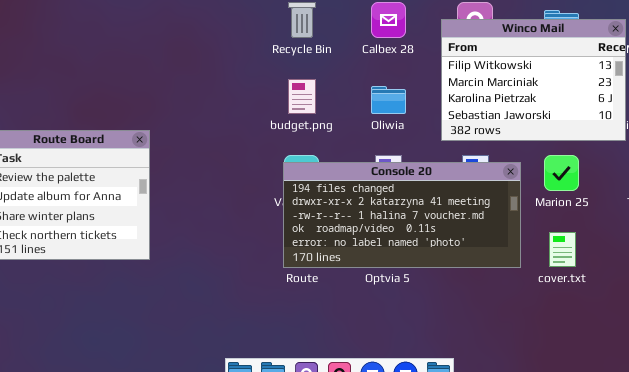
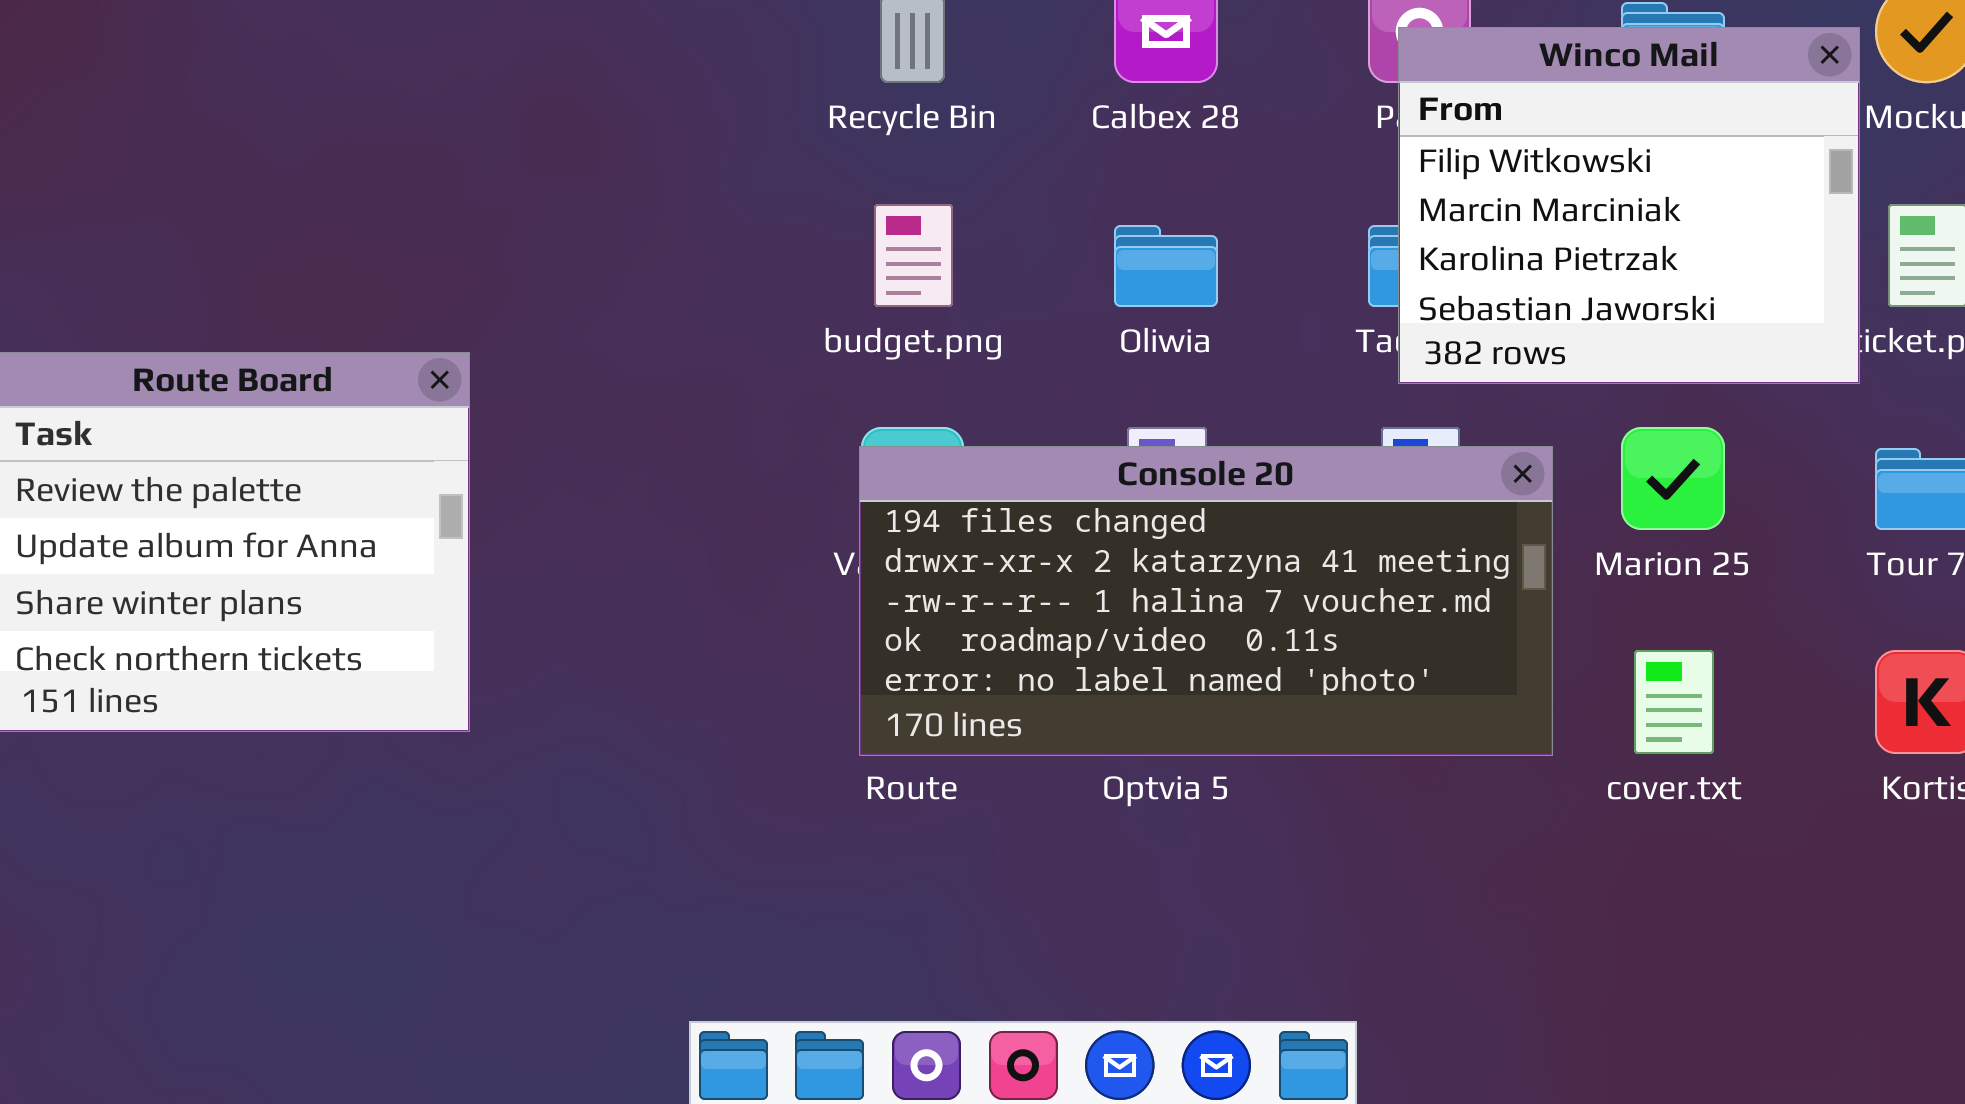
Winco Mail: [441,19,626,141] -> [1398,27,1860,384], resized

